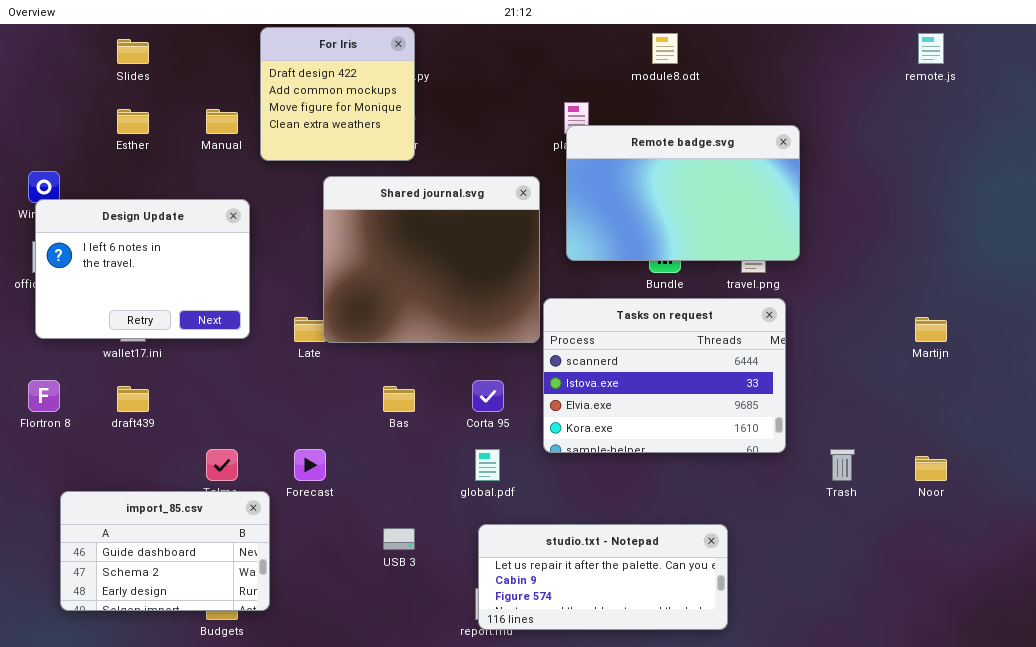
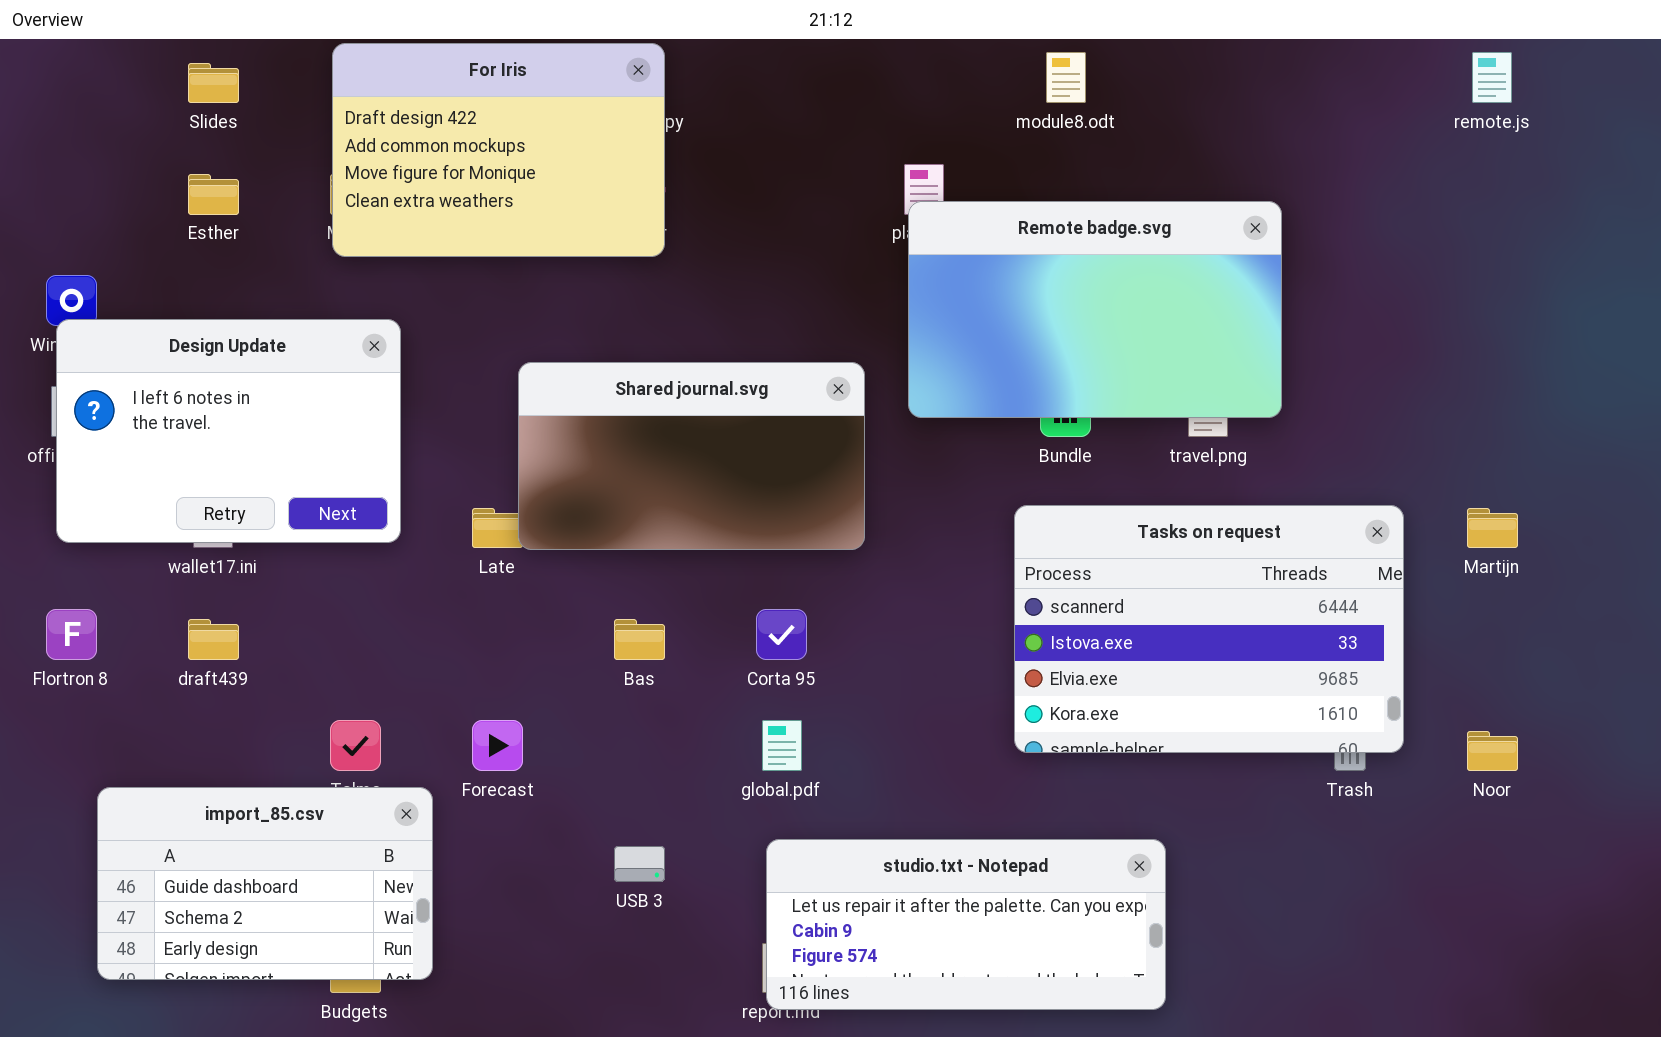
For Iris: [260,27,415,161] -> [332,43,665,257], resized
Shared journal.svg: [323,176,540,343] -> [518,362,865,550], resized
Tasks on request: [543,298,786,453] -> [1014,505,1404,753], moved

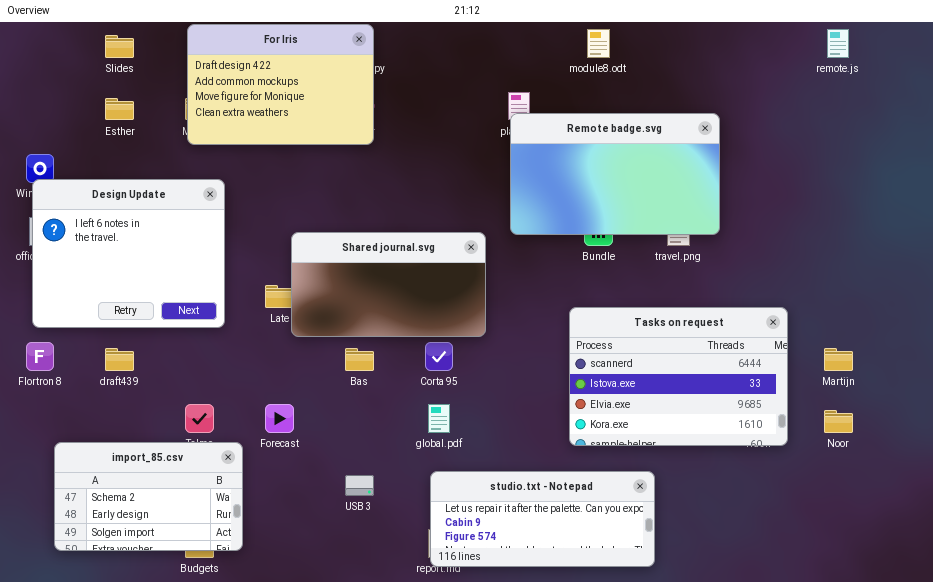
Design Update: [56,319,401,543] -> [32,179,225,328], resized
Shared journal.svg: [518,362,865,550] -> [291,232,486,337], moved
Tasks on request: [1014,505,1404,753] -> [569,307,788,446], moved
Martijn: [1467,508,1518,548] -> [824,348,853,371], moved
import_85.csv: [97,787,433,980] -> [54,442,243,551], scrolled down 1 row

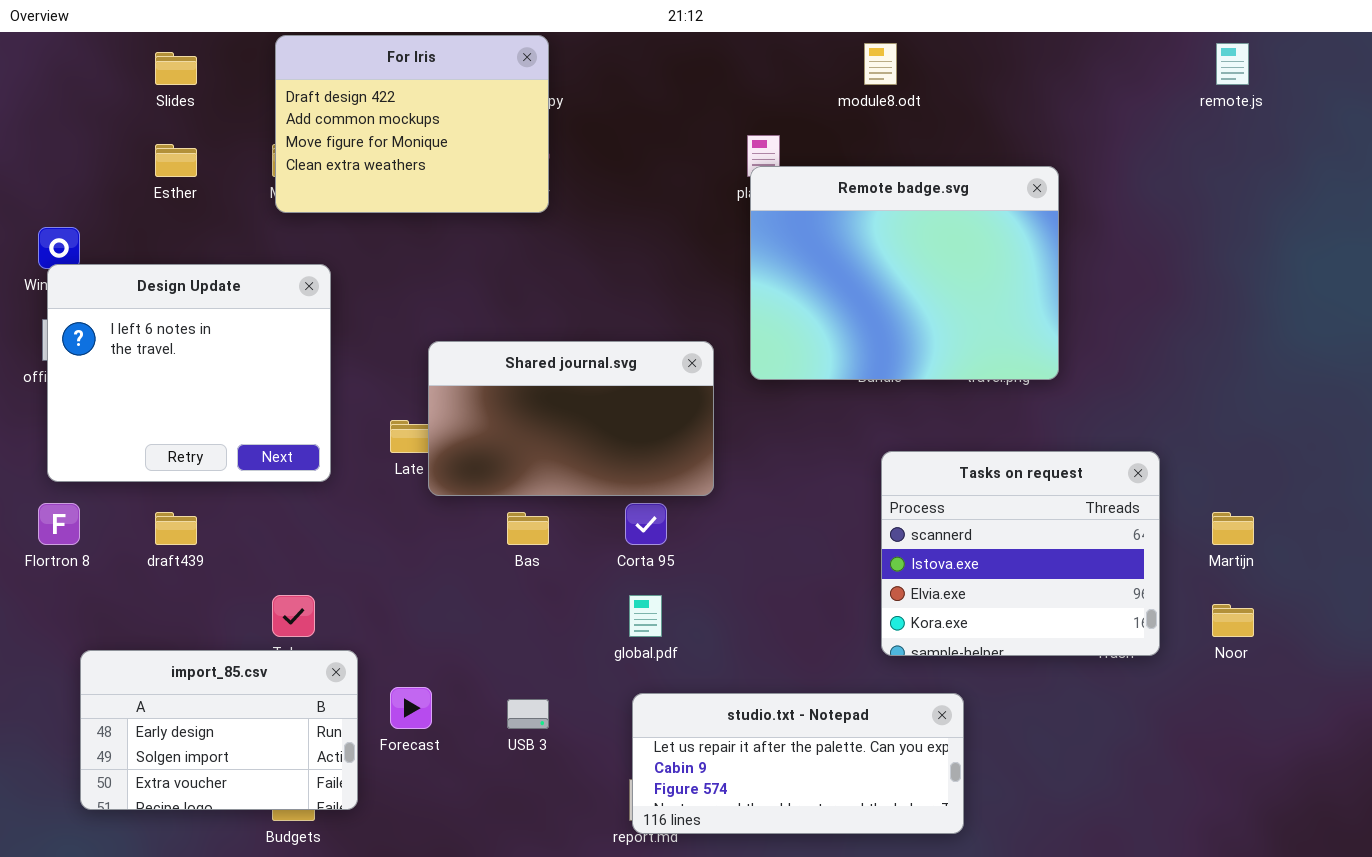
Remote badge.svg: [510,113,720,235] -> [750,166,1059,380], resized
Tasks on request: [569,307,788,446] -> [881,451,1160,656], resized
Forecast: [265,404,294,433] -> [390,687,432,729], moved
import_85.csv: [54,442,243,551] -> [80,650,358,810], scrolled down 1 row

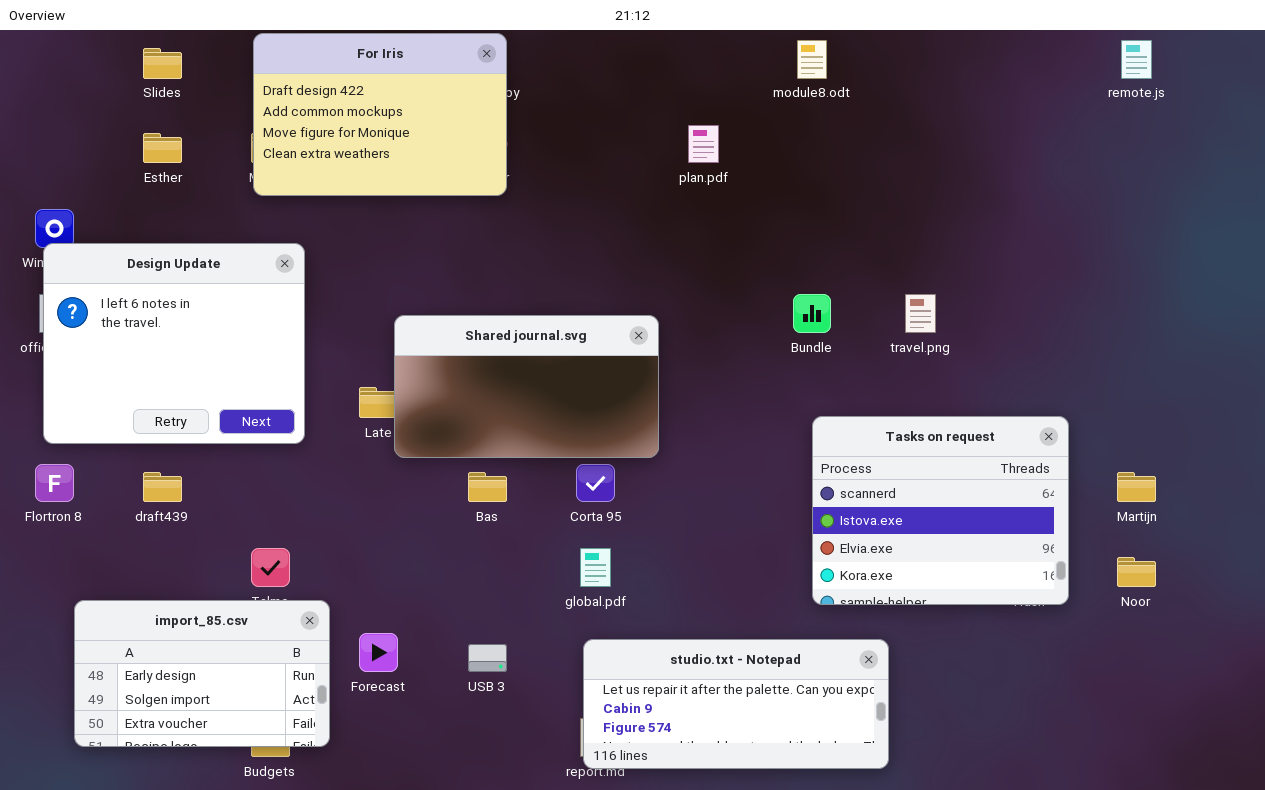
Remote badge.svg: [750,166,1059,380] -> none, closed

